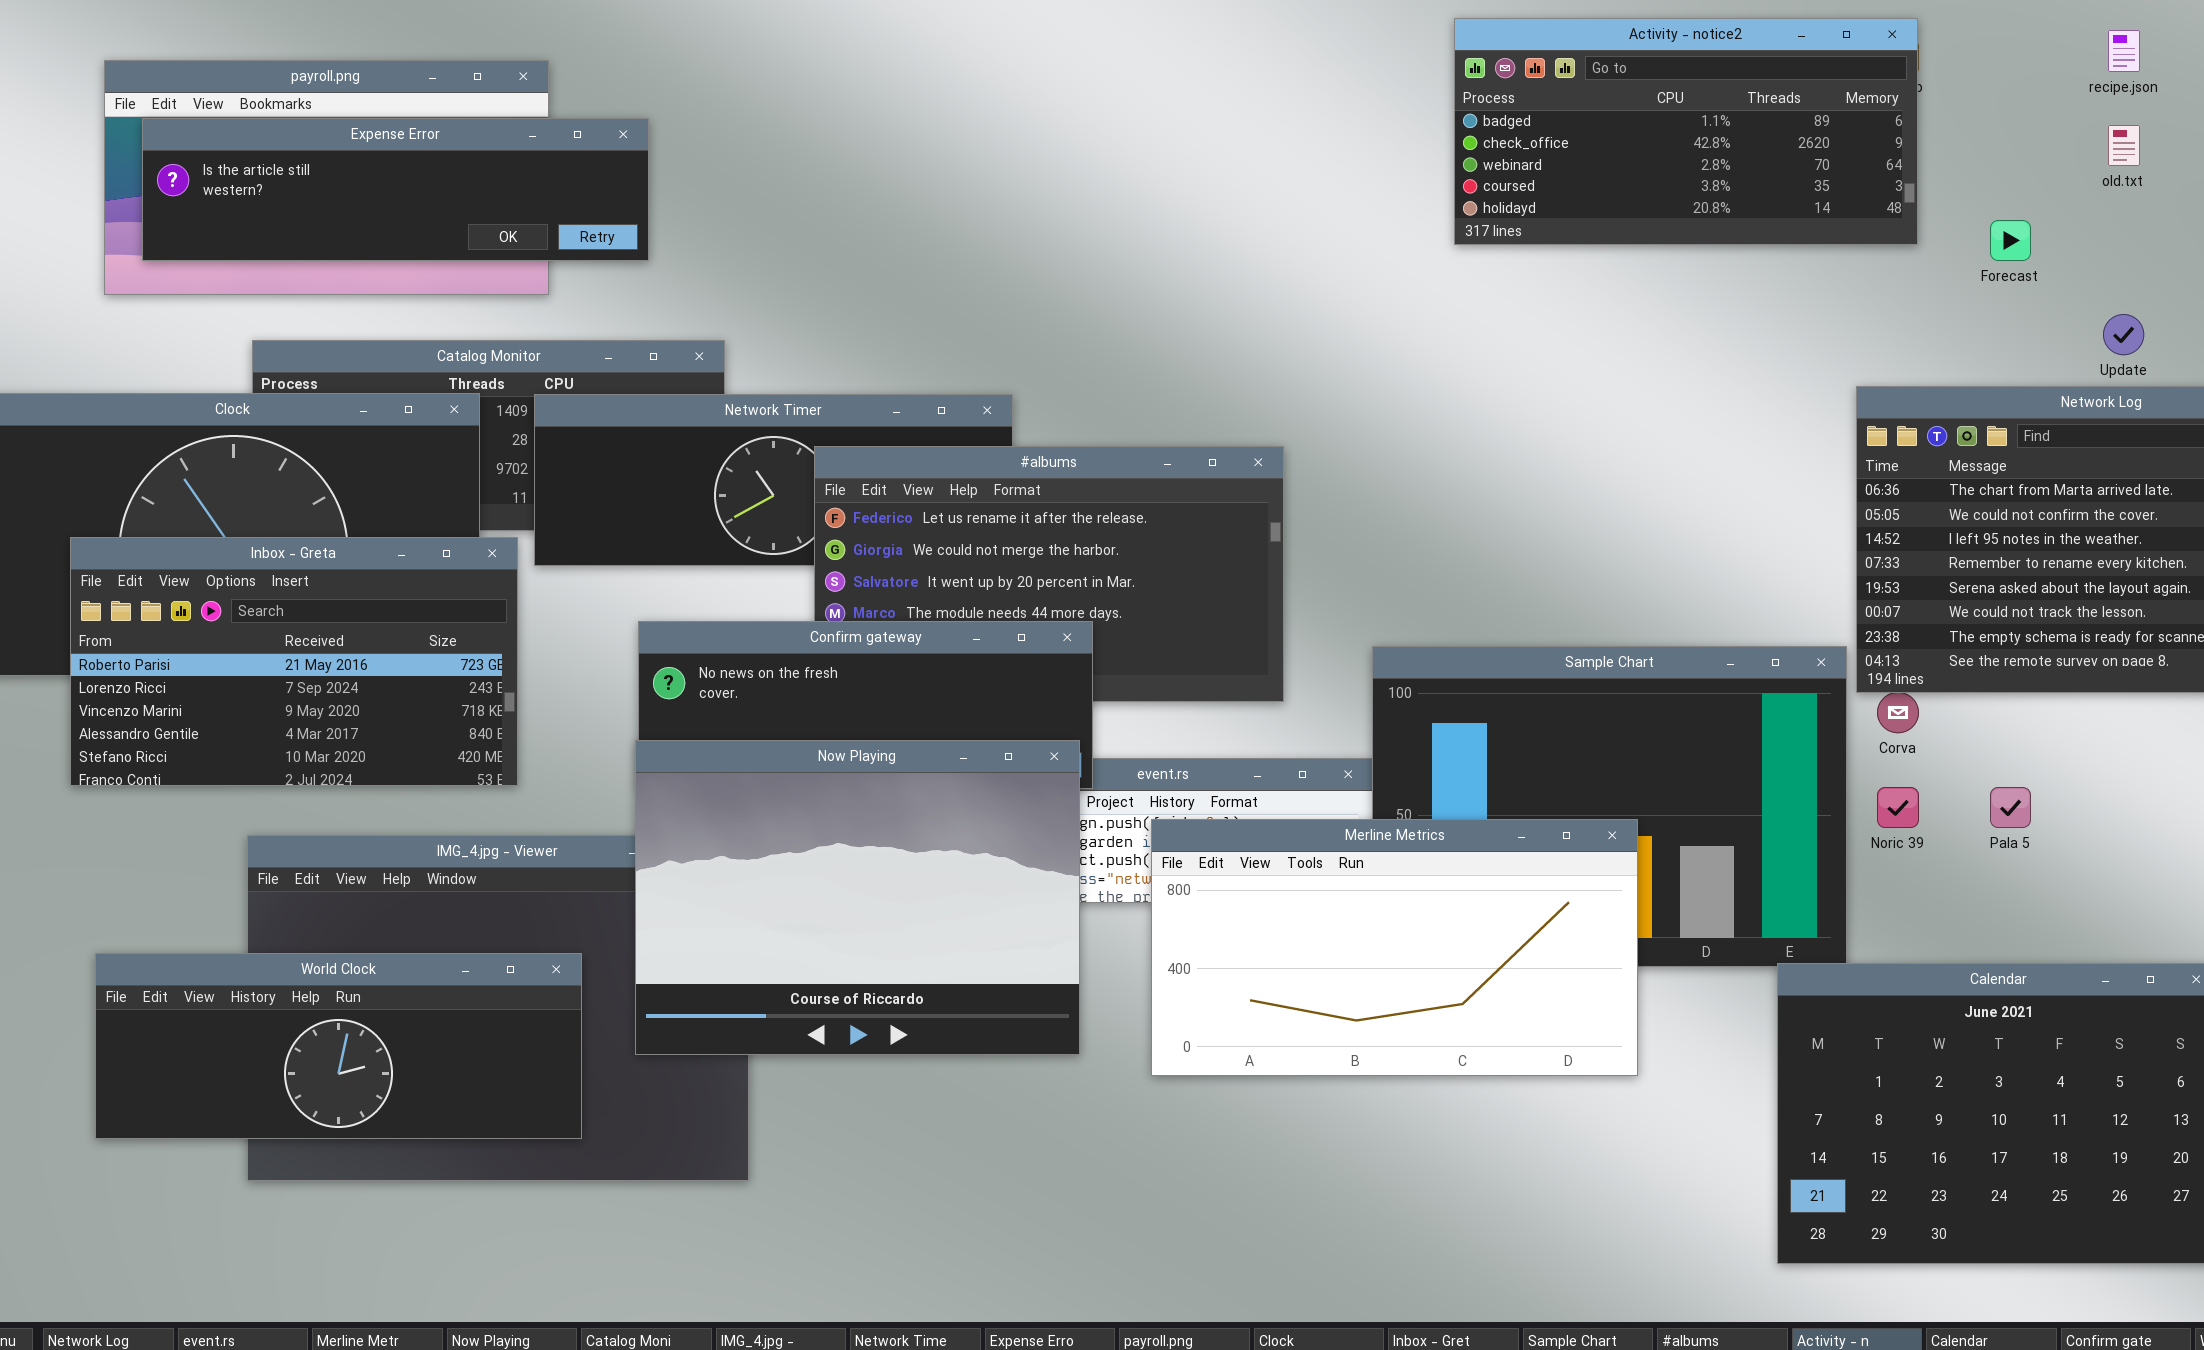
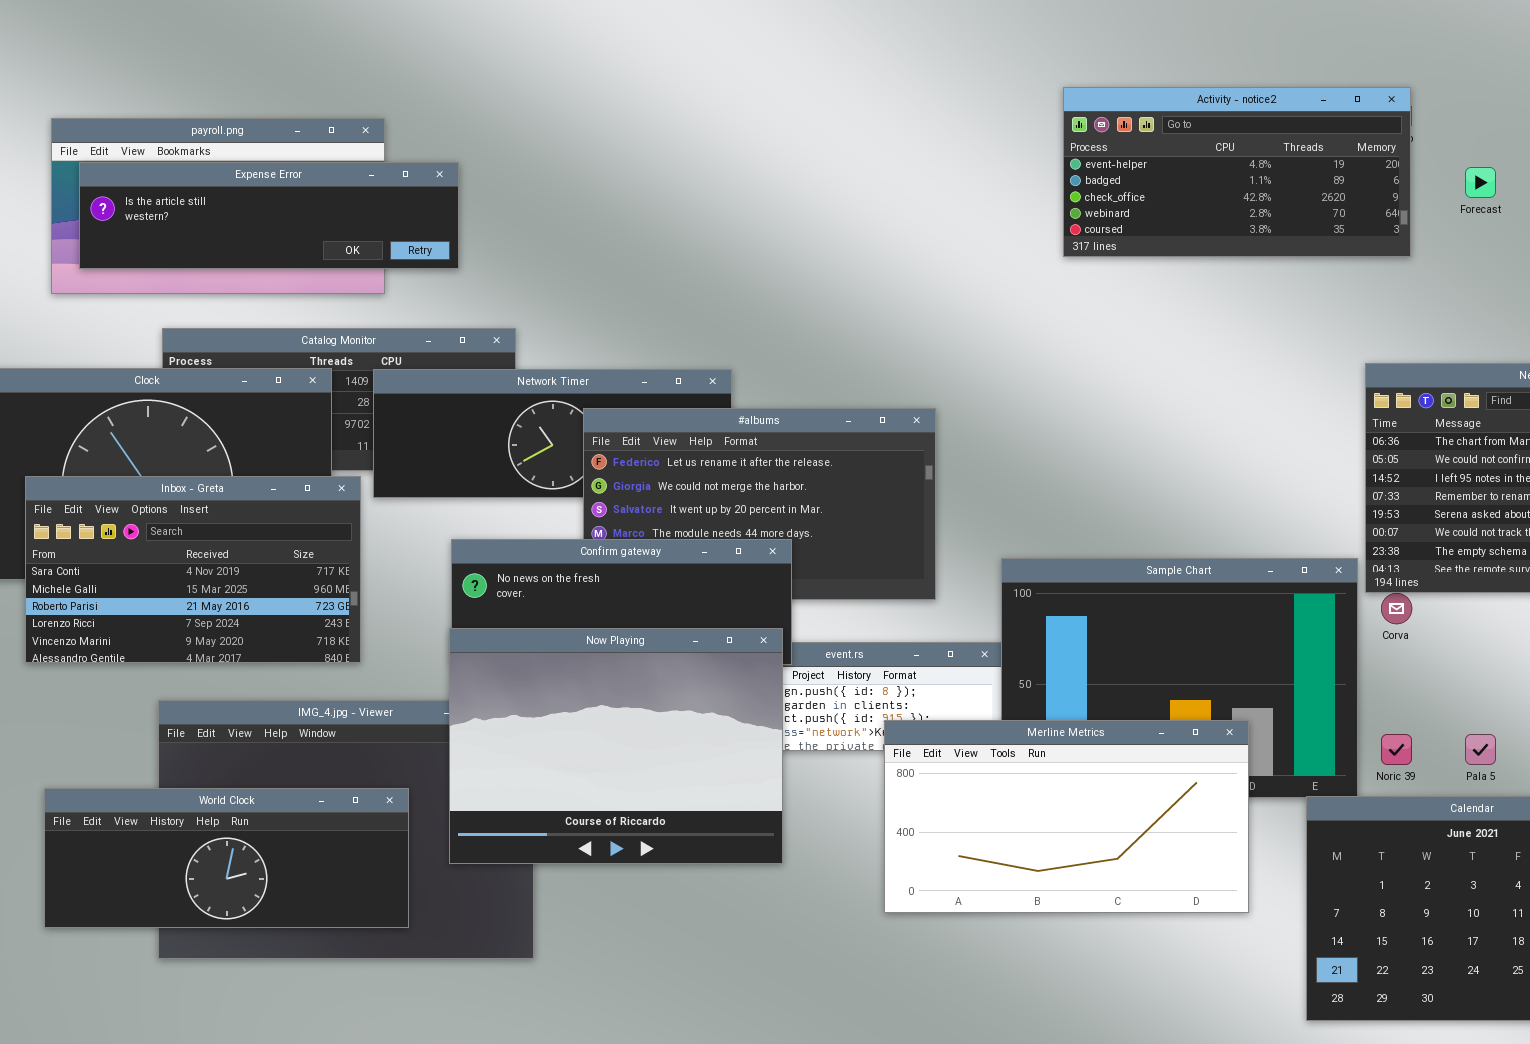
Activity - notice2: [1454,18,1918,245] -> [1063,87,1411,257], scrolled up 1 row
Forecast: [1990,220,2031,261] -> [1465,167,1496,198], moved
Inbox - Greta: [70,537,518,786] -> [25,476,361,663], scrolled up 2 rows
Noric 39: [1877,787,1919,828] -> [1381,734,1412,765], moved
Pala 5: [1990,787,2031,828] -> [1465,734,1496,765], moved
Merline Metrics: [1151,819,1638,1076] -> [884,720,1249,913], moved

